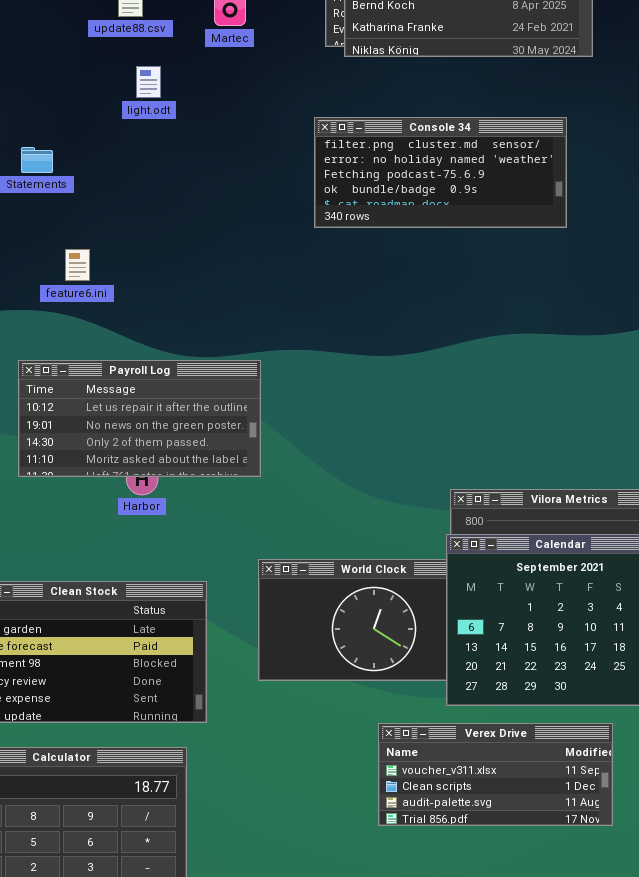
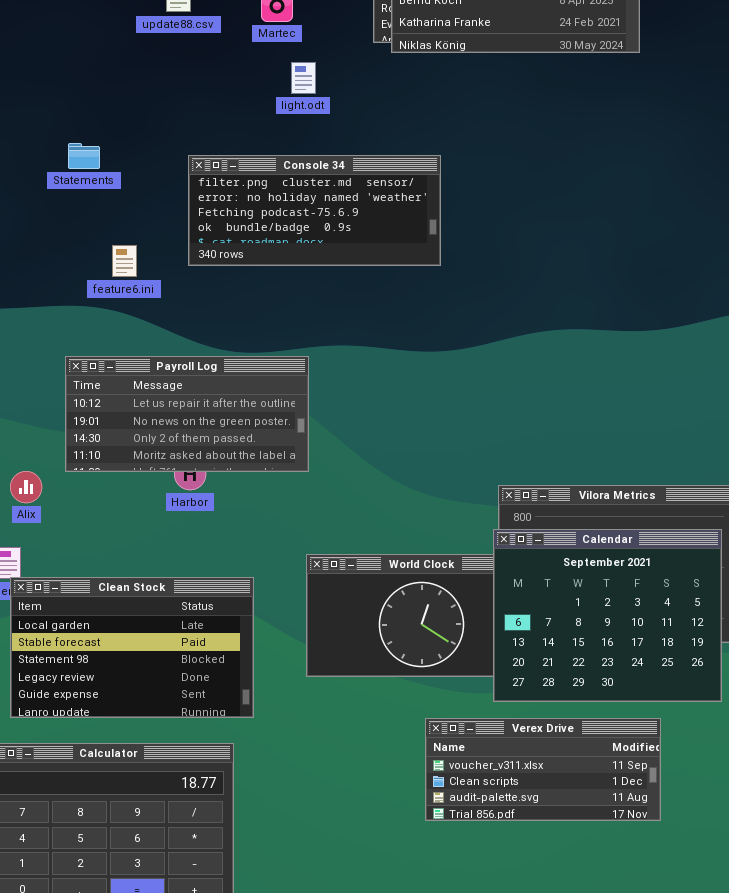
light.odt: [136,66,161,98] -> [291,62,316,94], moved
Console 34: [314,117,567,228] -> [188,155,441,266], moved

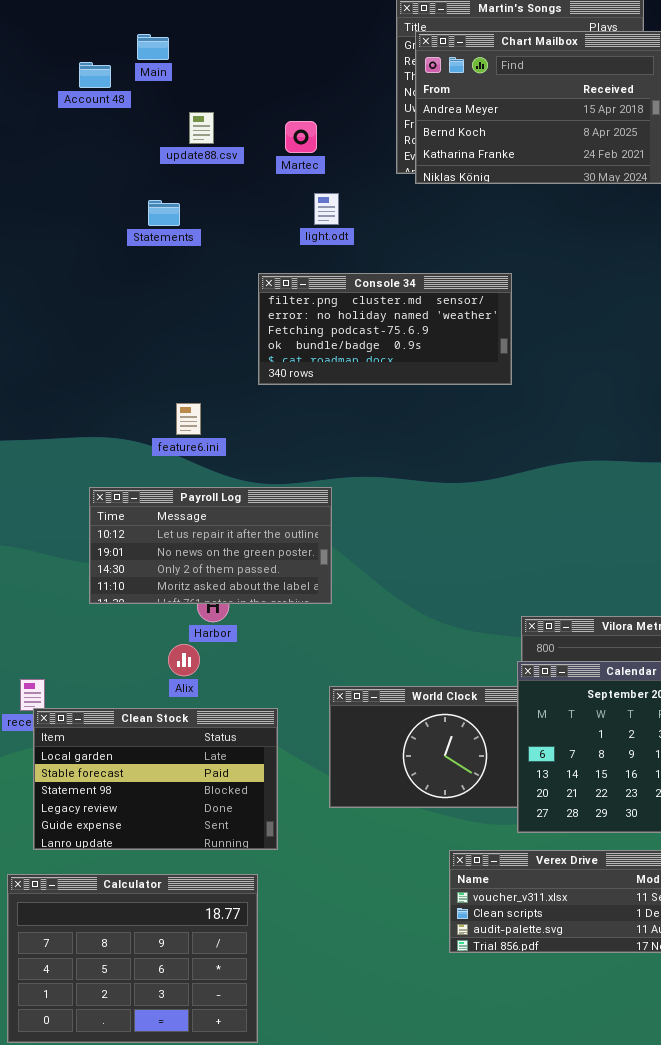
Statements: [68,143,100,169] -> [148,200,180,226], moved
Console 34: [188,155,441,266] -> [258,273,512,385], moved
feature6.ini: [112,245,137,277] -> [176,403,201,435], moved
Alix: [10,471,42,503] -> [168,644,200,676], moved

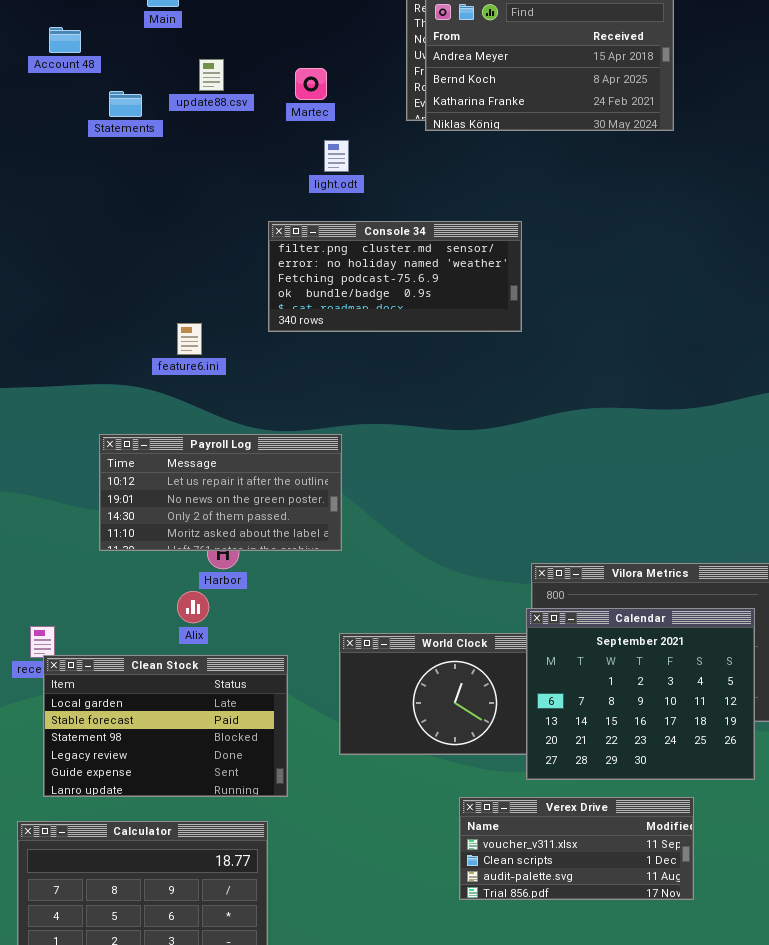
Account 48: [79,62,111,88] -> [49,27,81,53], moved
Statements: [148,200,180,226] -> [109,91,142,117], moved
feature6.ini: [176,403,201,435] -> [177,323,202,355], moved

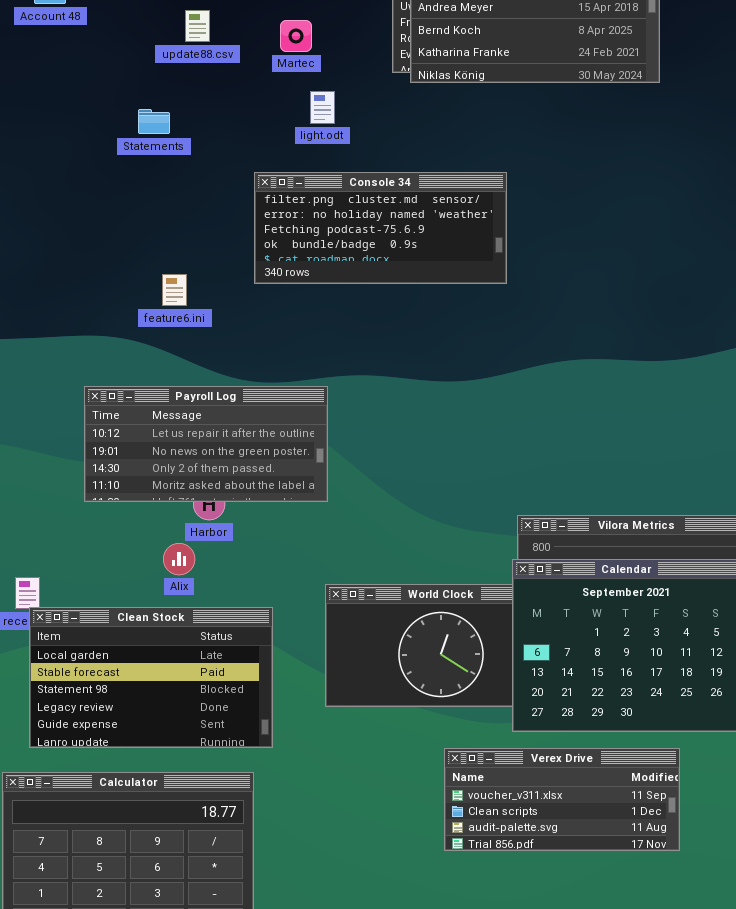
Statements: [109,91,142,117] -> [138,109,170,134], moved

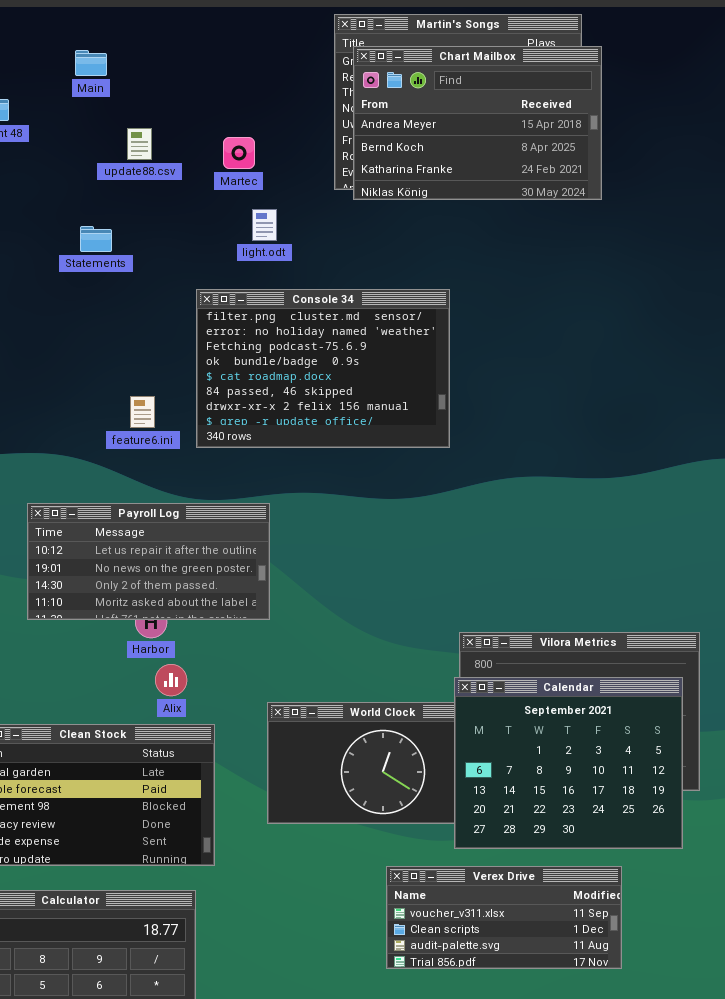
Console 34: [254,172,507,284] -> [196,289,450,448], resized
feature6.ini: [162,274,187,306] -> [130,396,155,428], moved
Alix: [163,543,195,575] -> [155,664,187,696], moved

